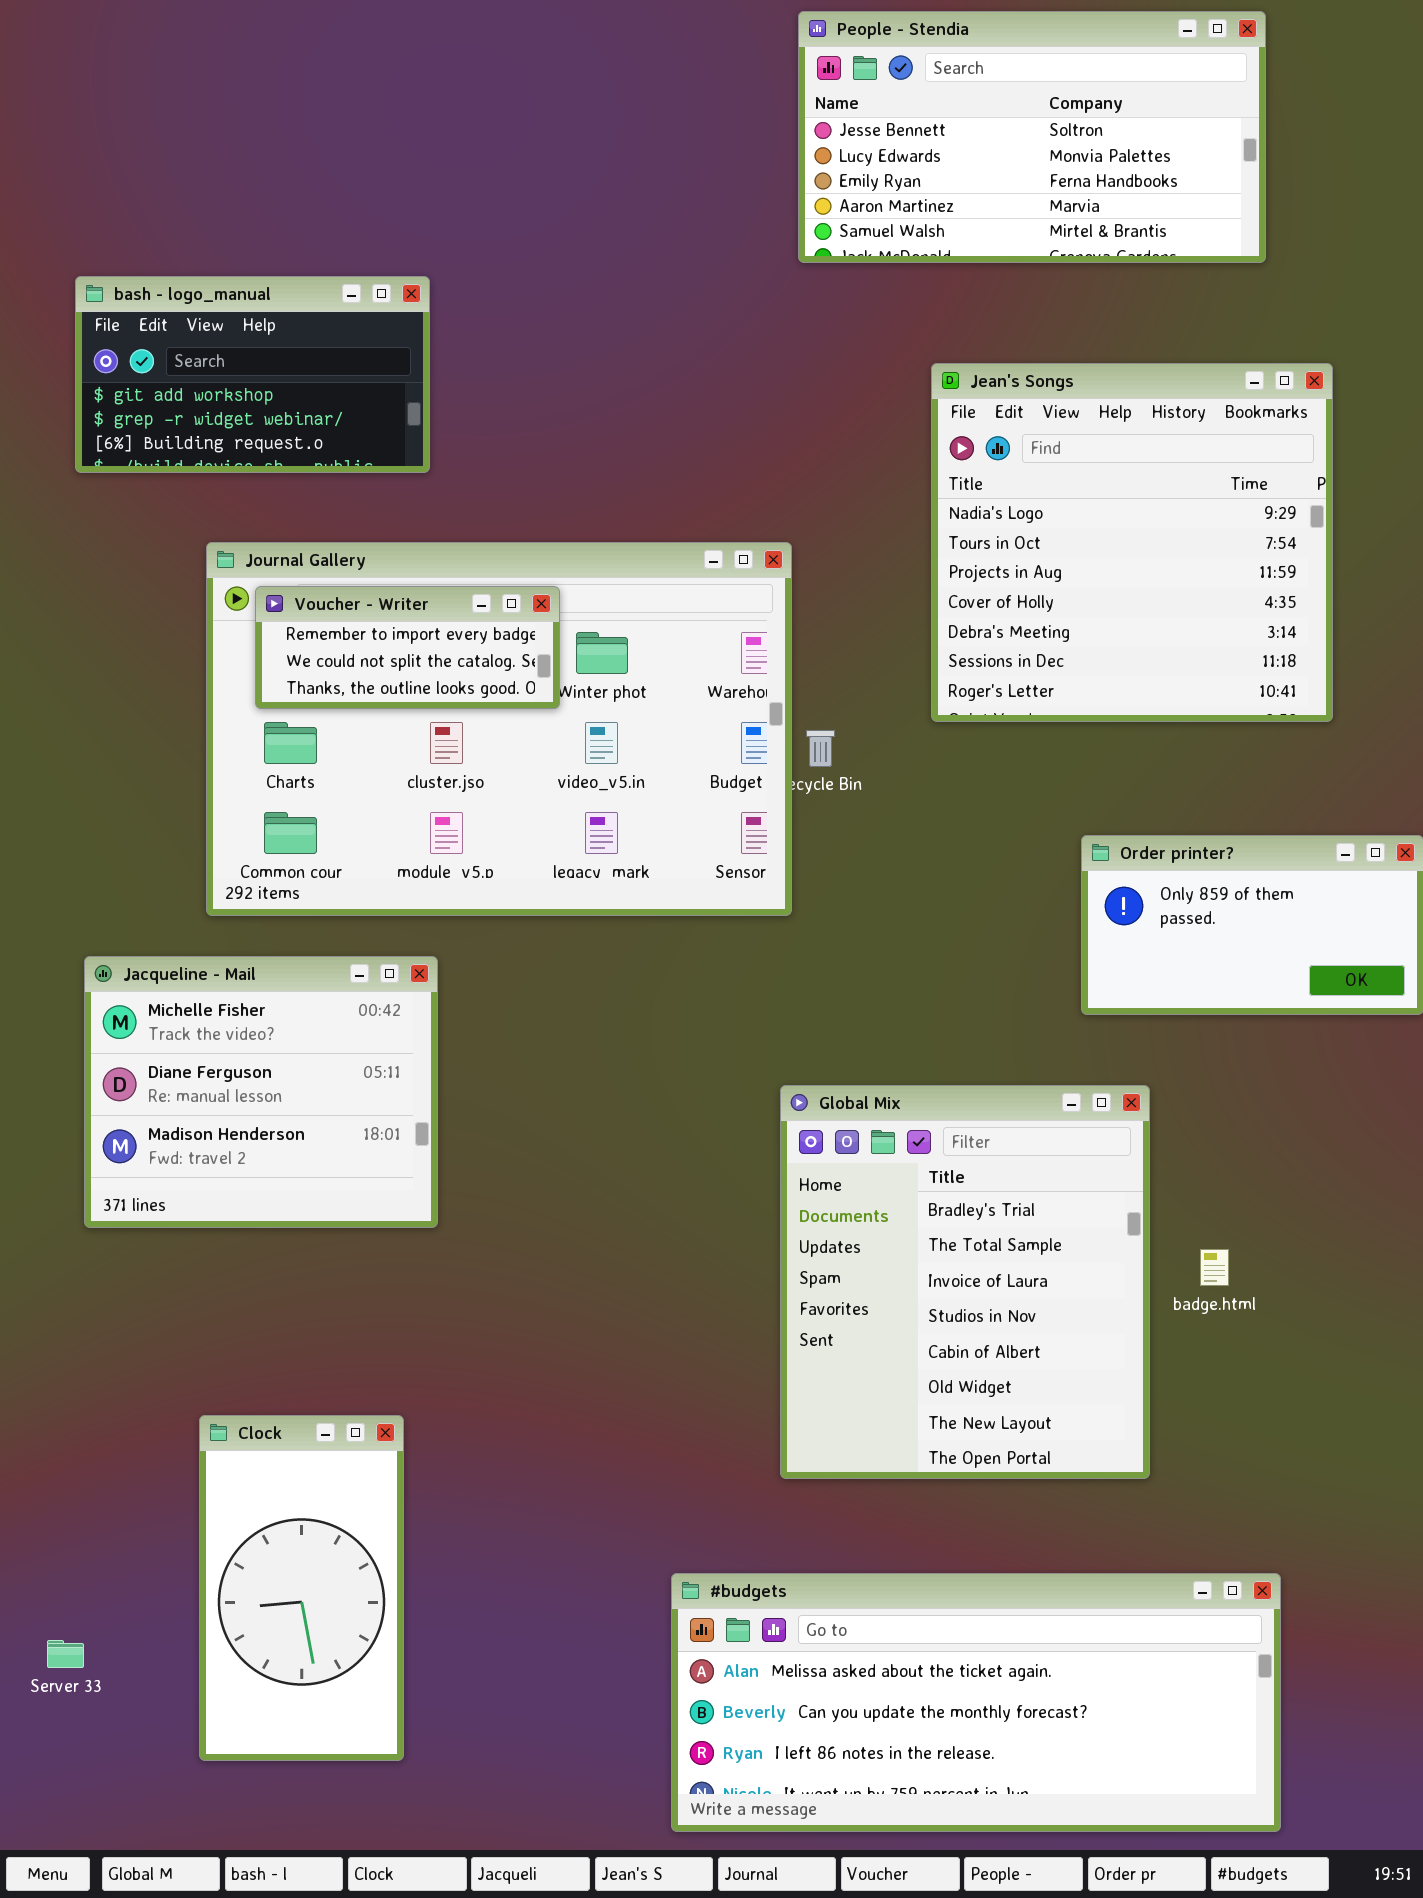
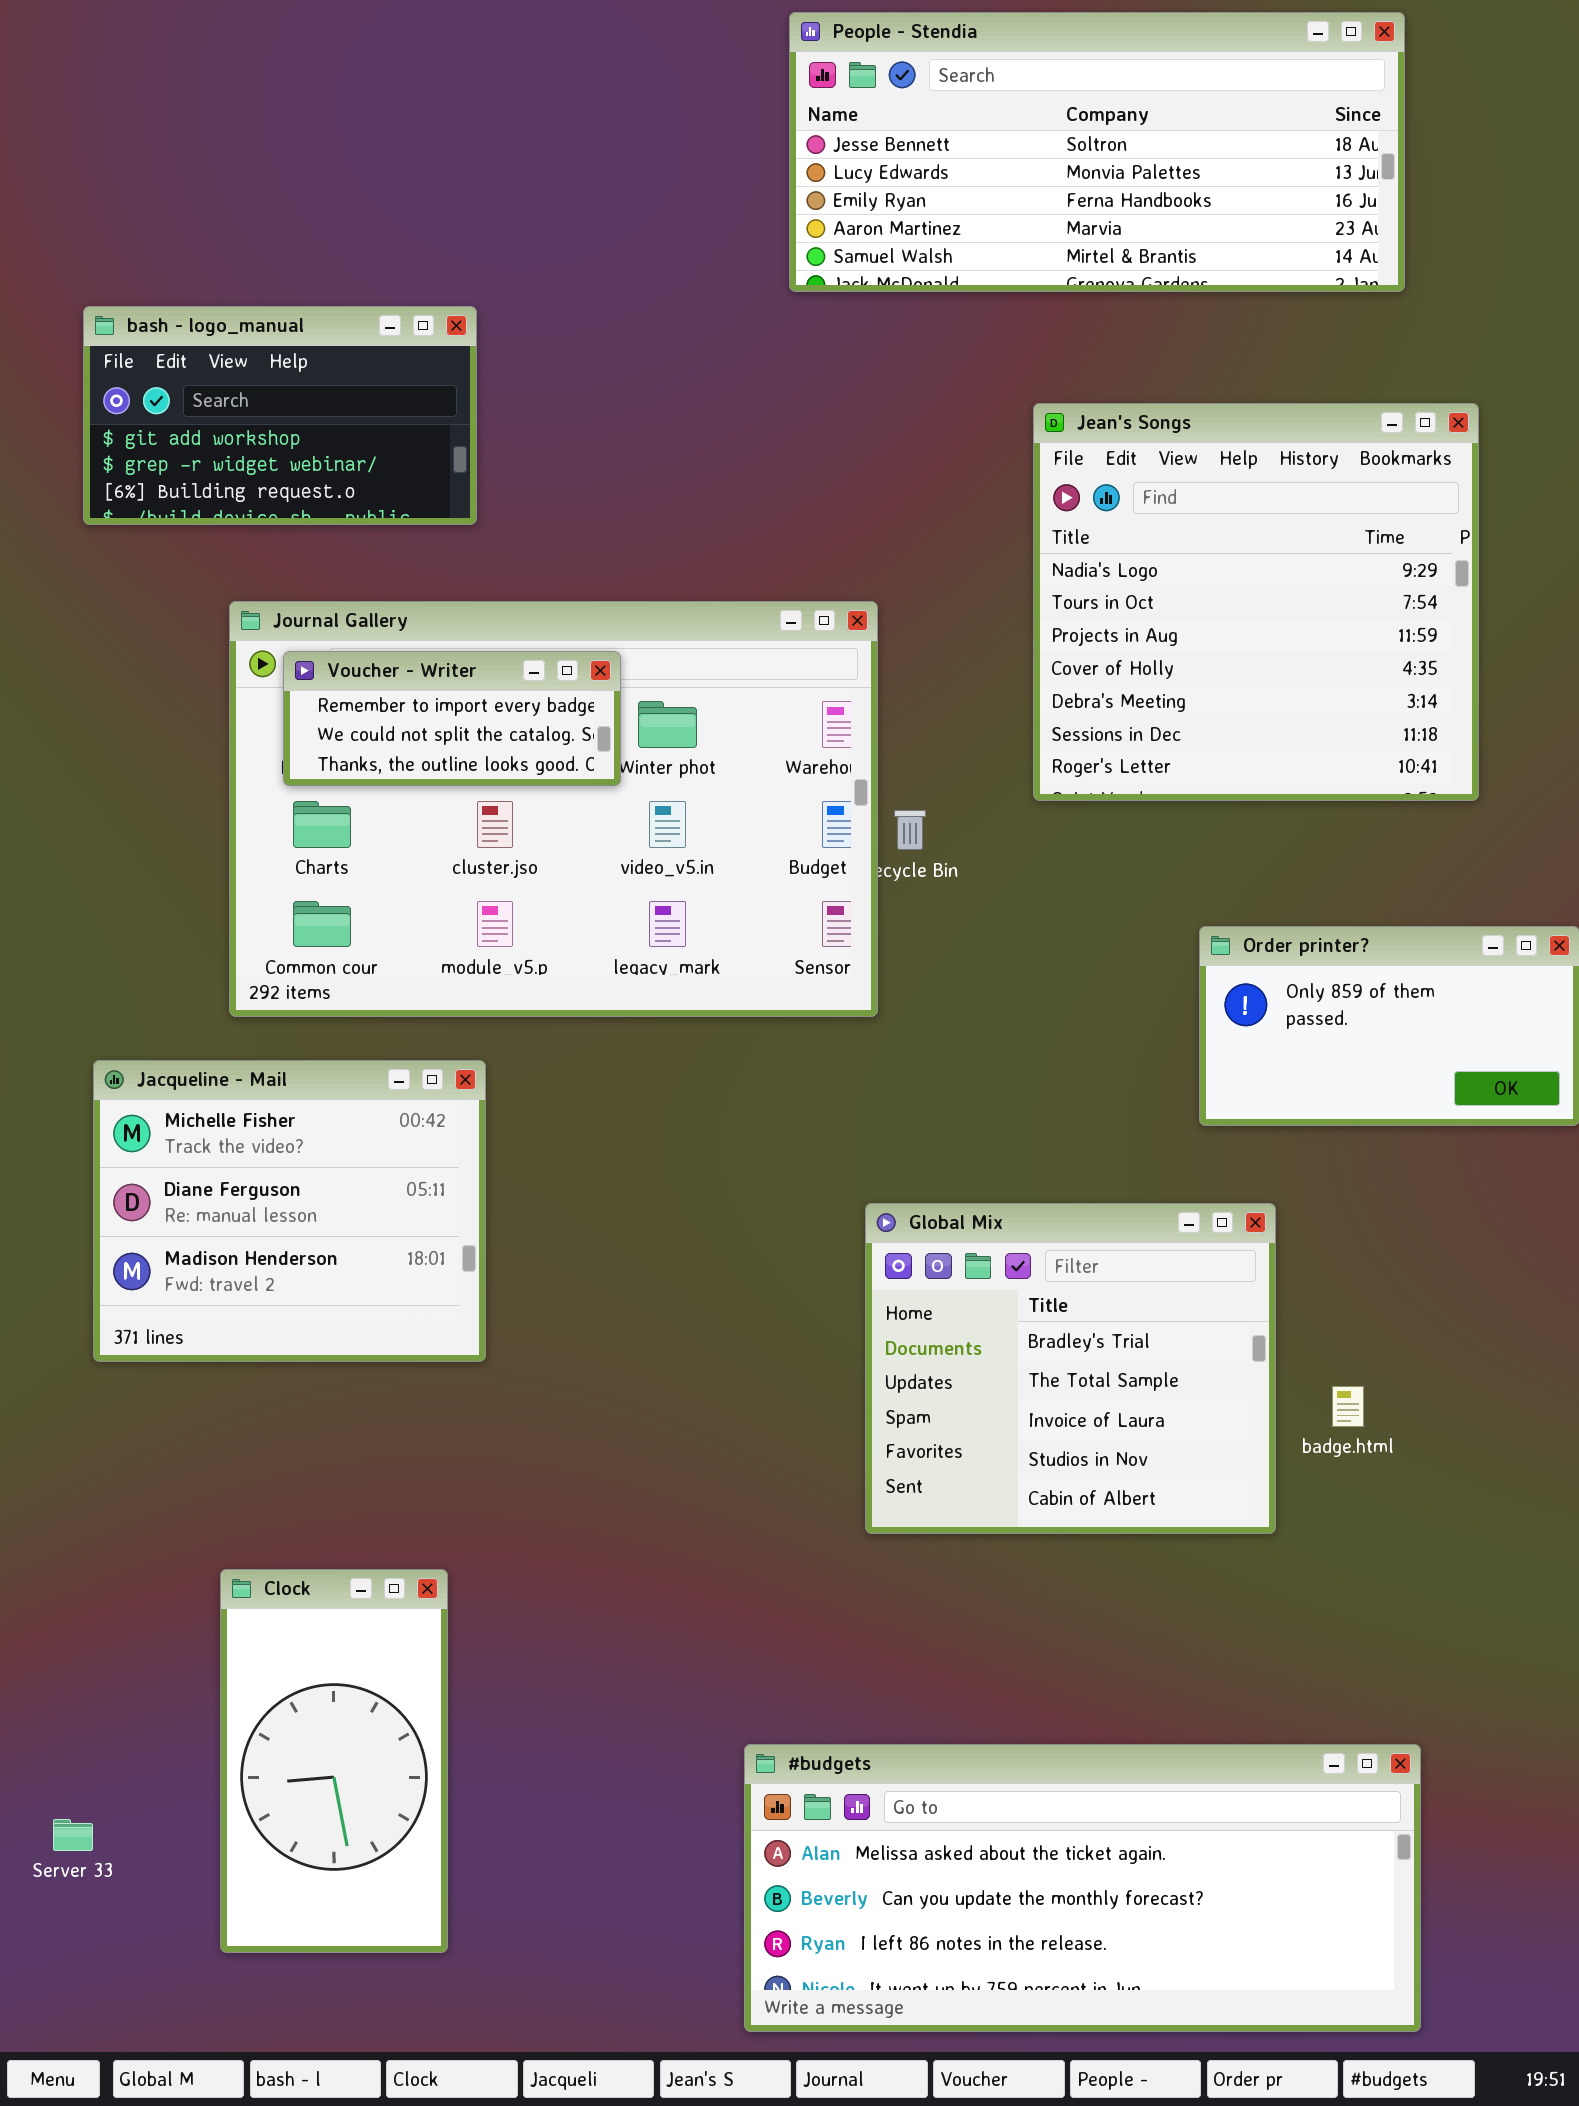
People - Stendia: [798,11,1266,263] -> [789,12,1405,292], resized
Global Mix: [780,1085,1150,1479] -> [865,1203,1276,1534], resized

